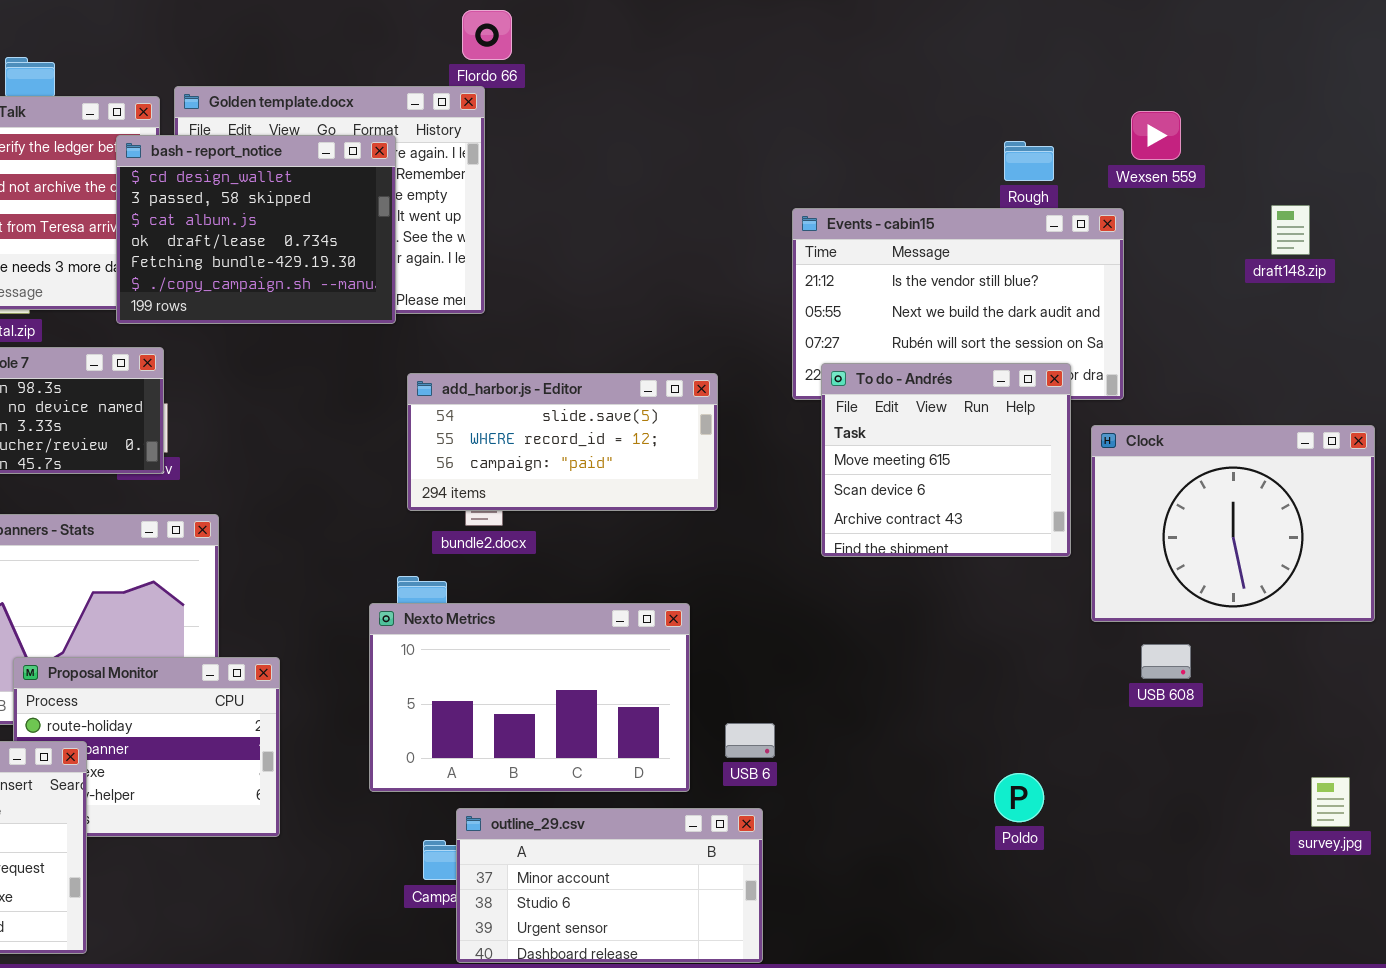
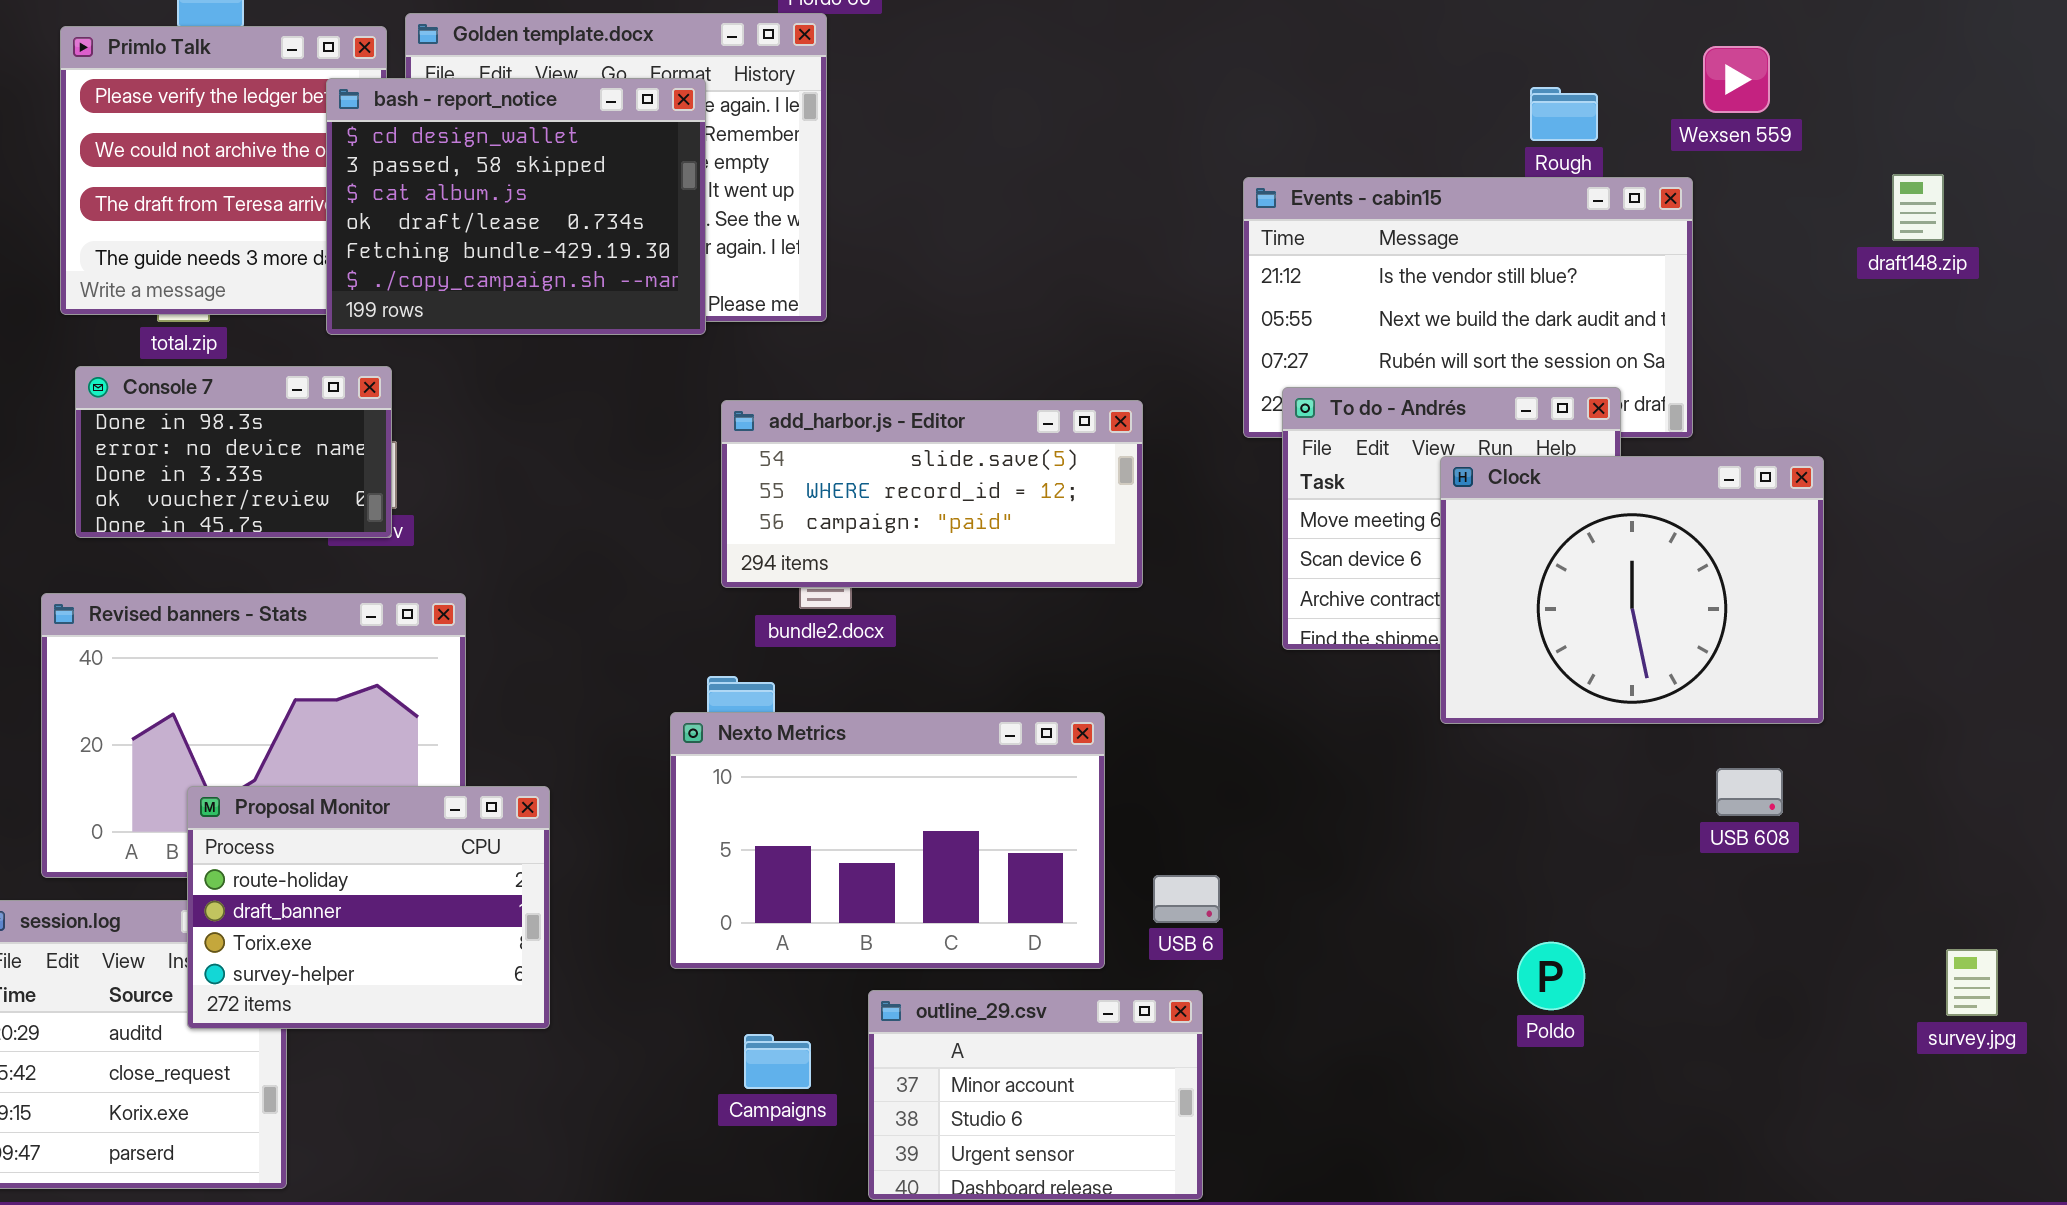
Clock: [1091,425,1375,622] -> [1440,456,1824,724], moved
Proposal Monitor: [13,657,280,837] -> [187,786,550,1029], raised
outline_29.csv: [456,808,763,963] -> [868,990,1203,1200], resized

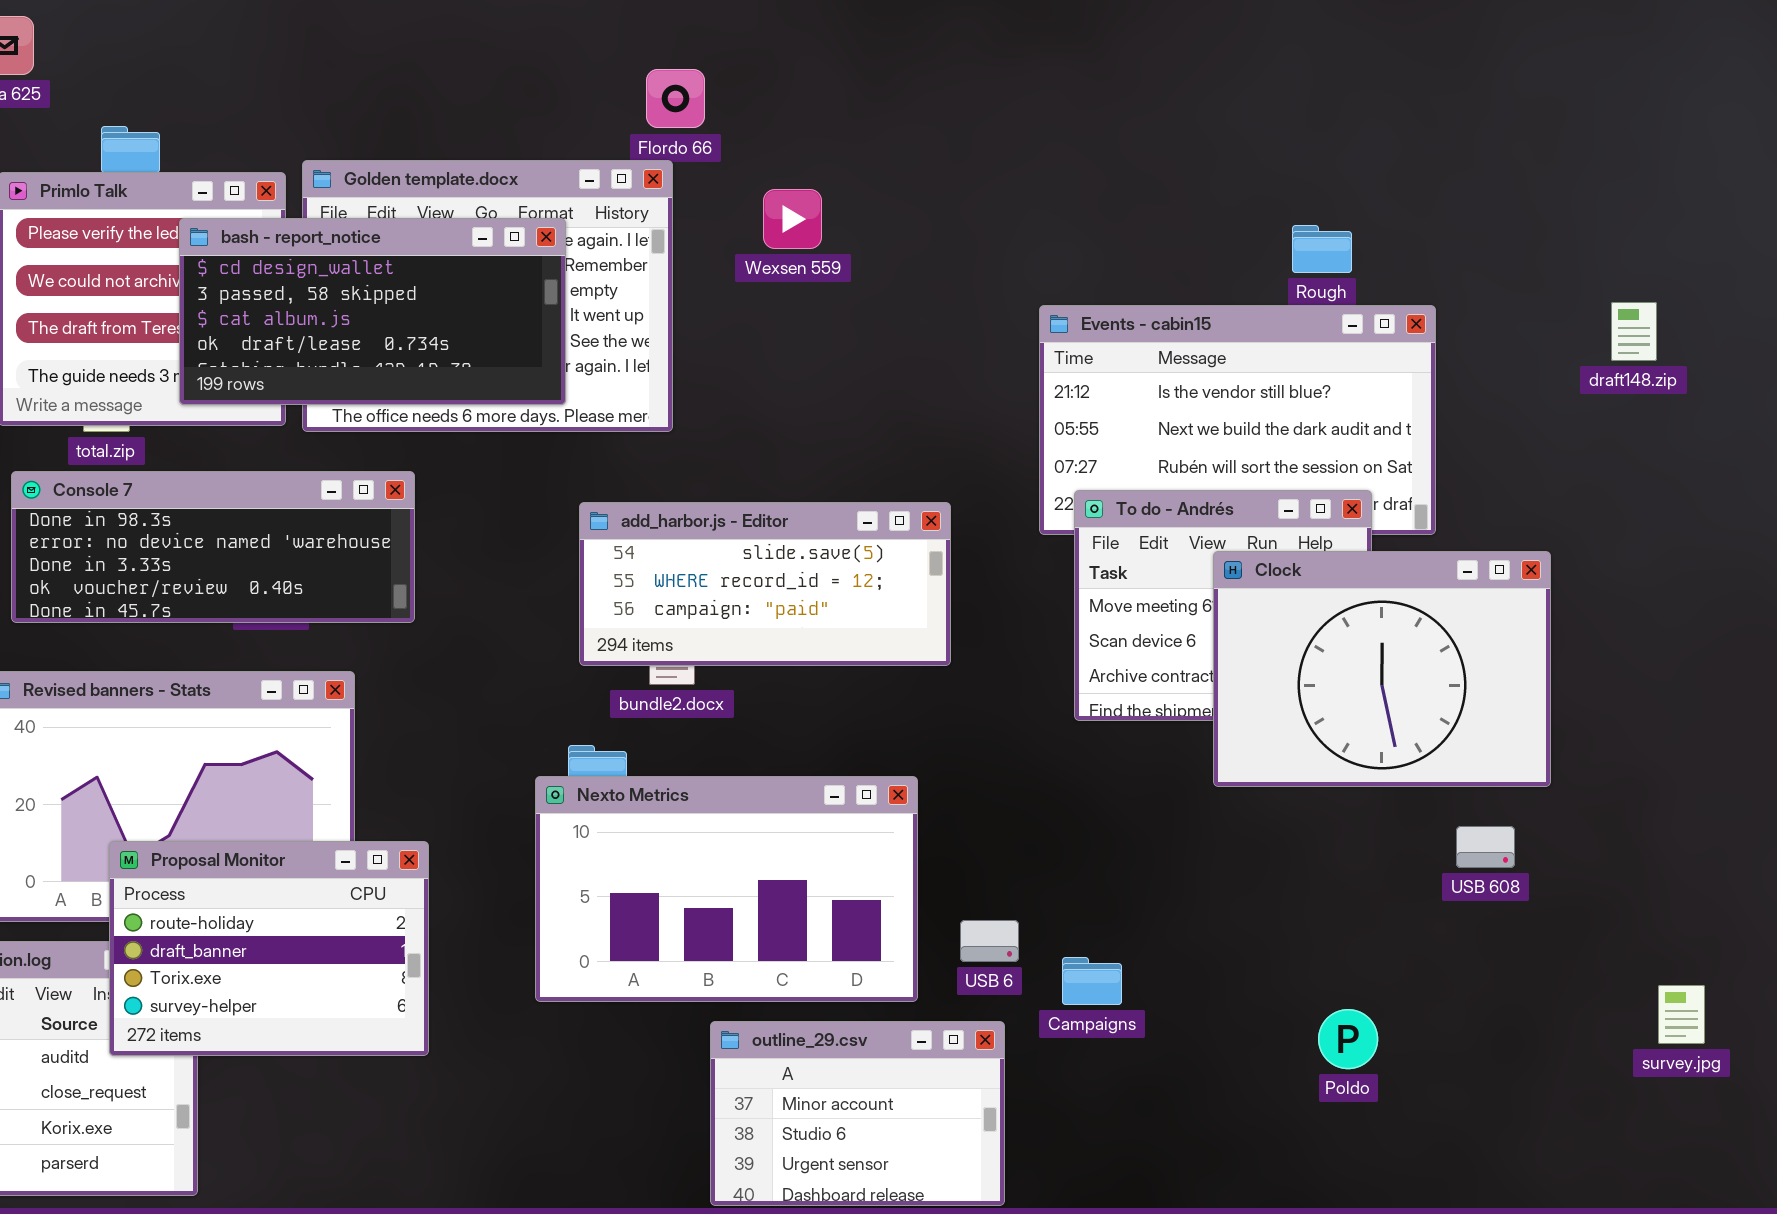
Wexsen 559: [1703,46,1770,113] -> [763,189,822,249], moved
bash - report_notice: [326,78,706,335] -> [179,218,566,405], resized
Console 7: [75,366,392,538] -> [11,471,415,623], resized
Poldo: [1517,942,1585,1010] -> [1318,1009,1378,1069], moved
Campaigns: [744,1034,811,1089] -> [1062,957,1122,1005], moved

